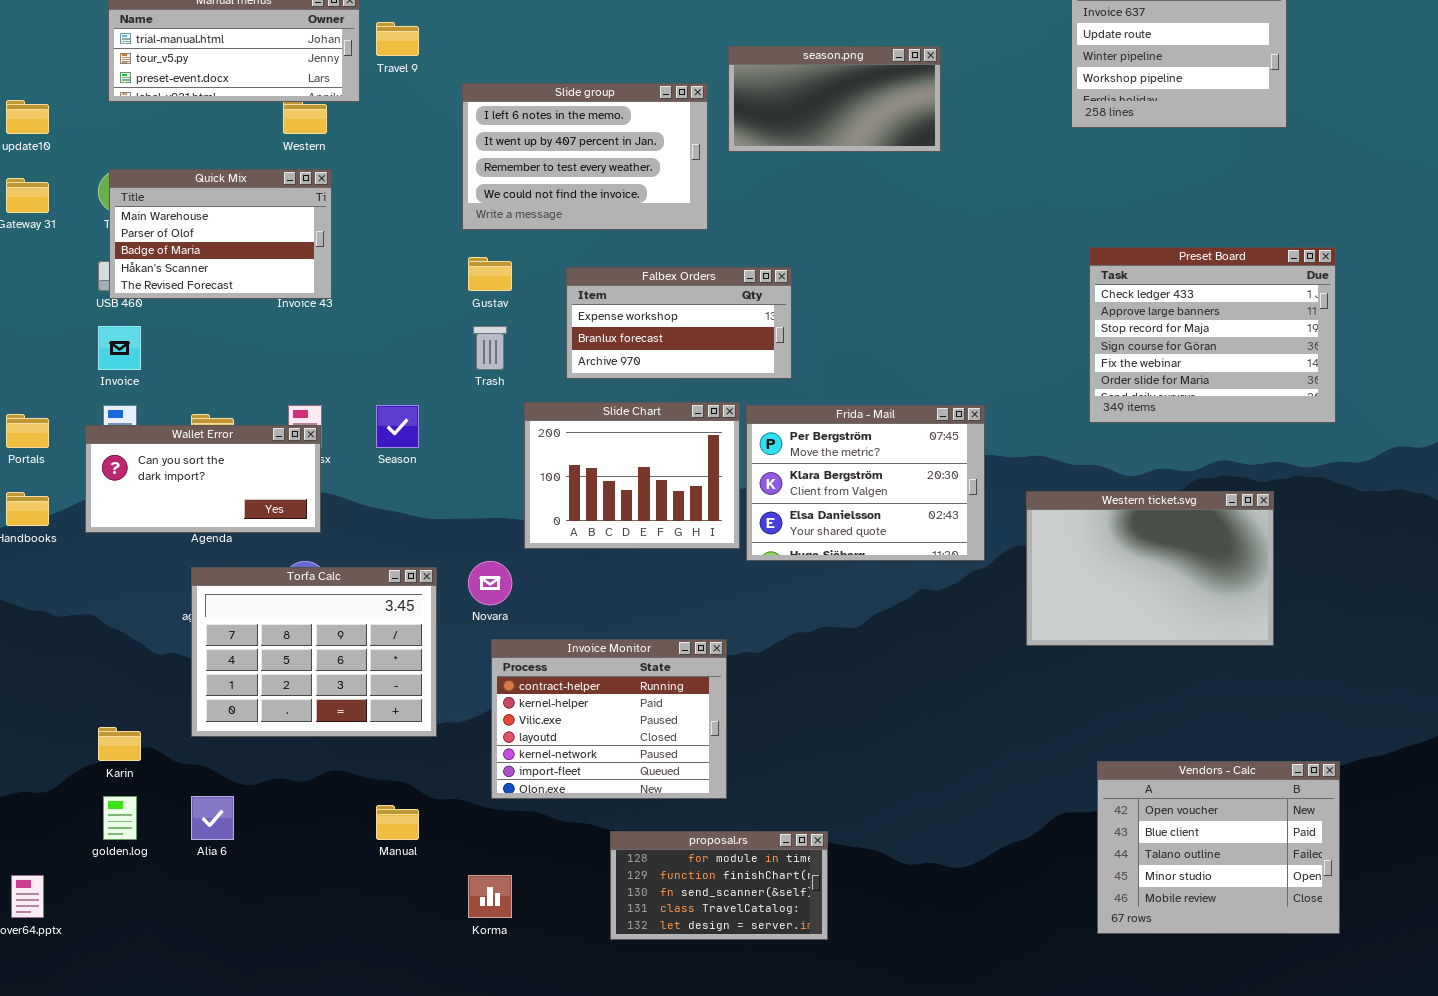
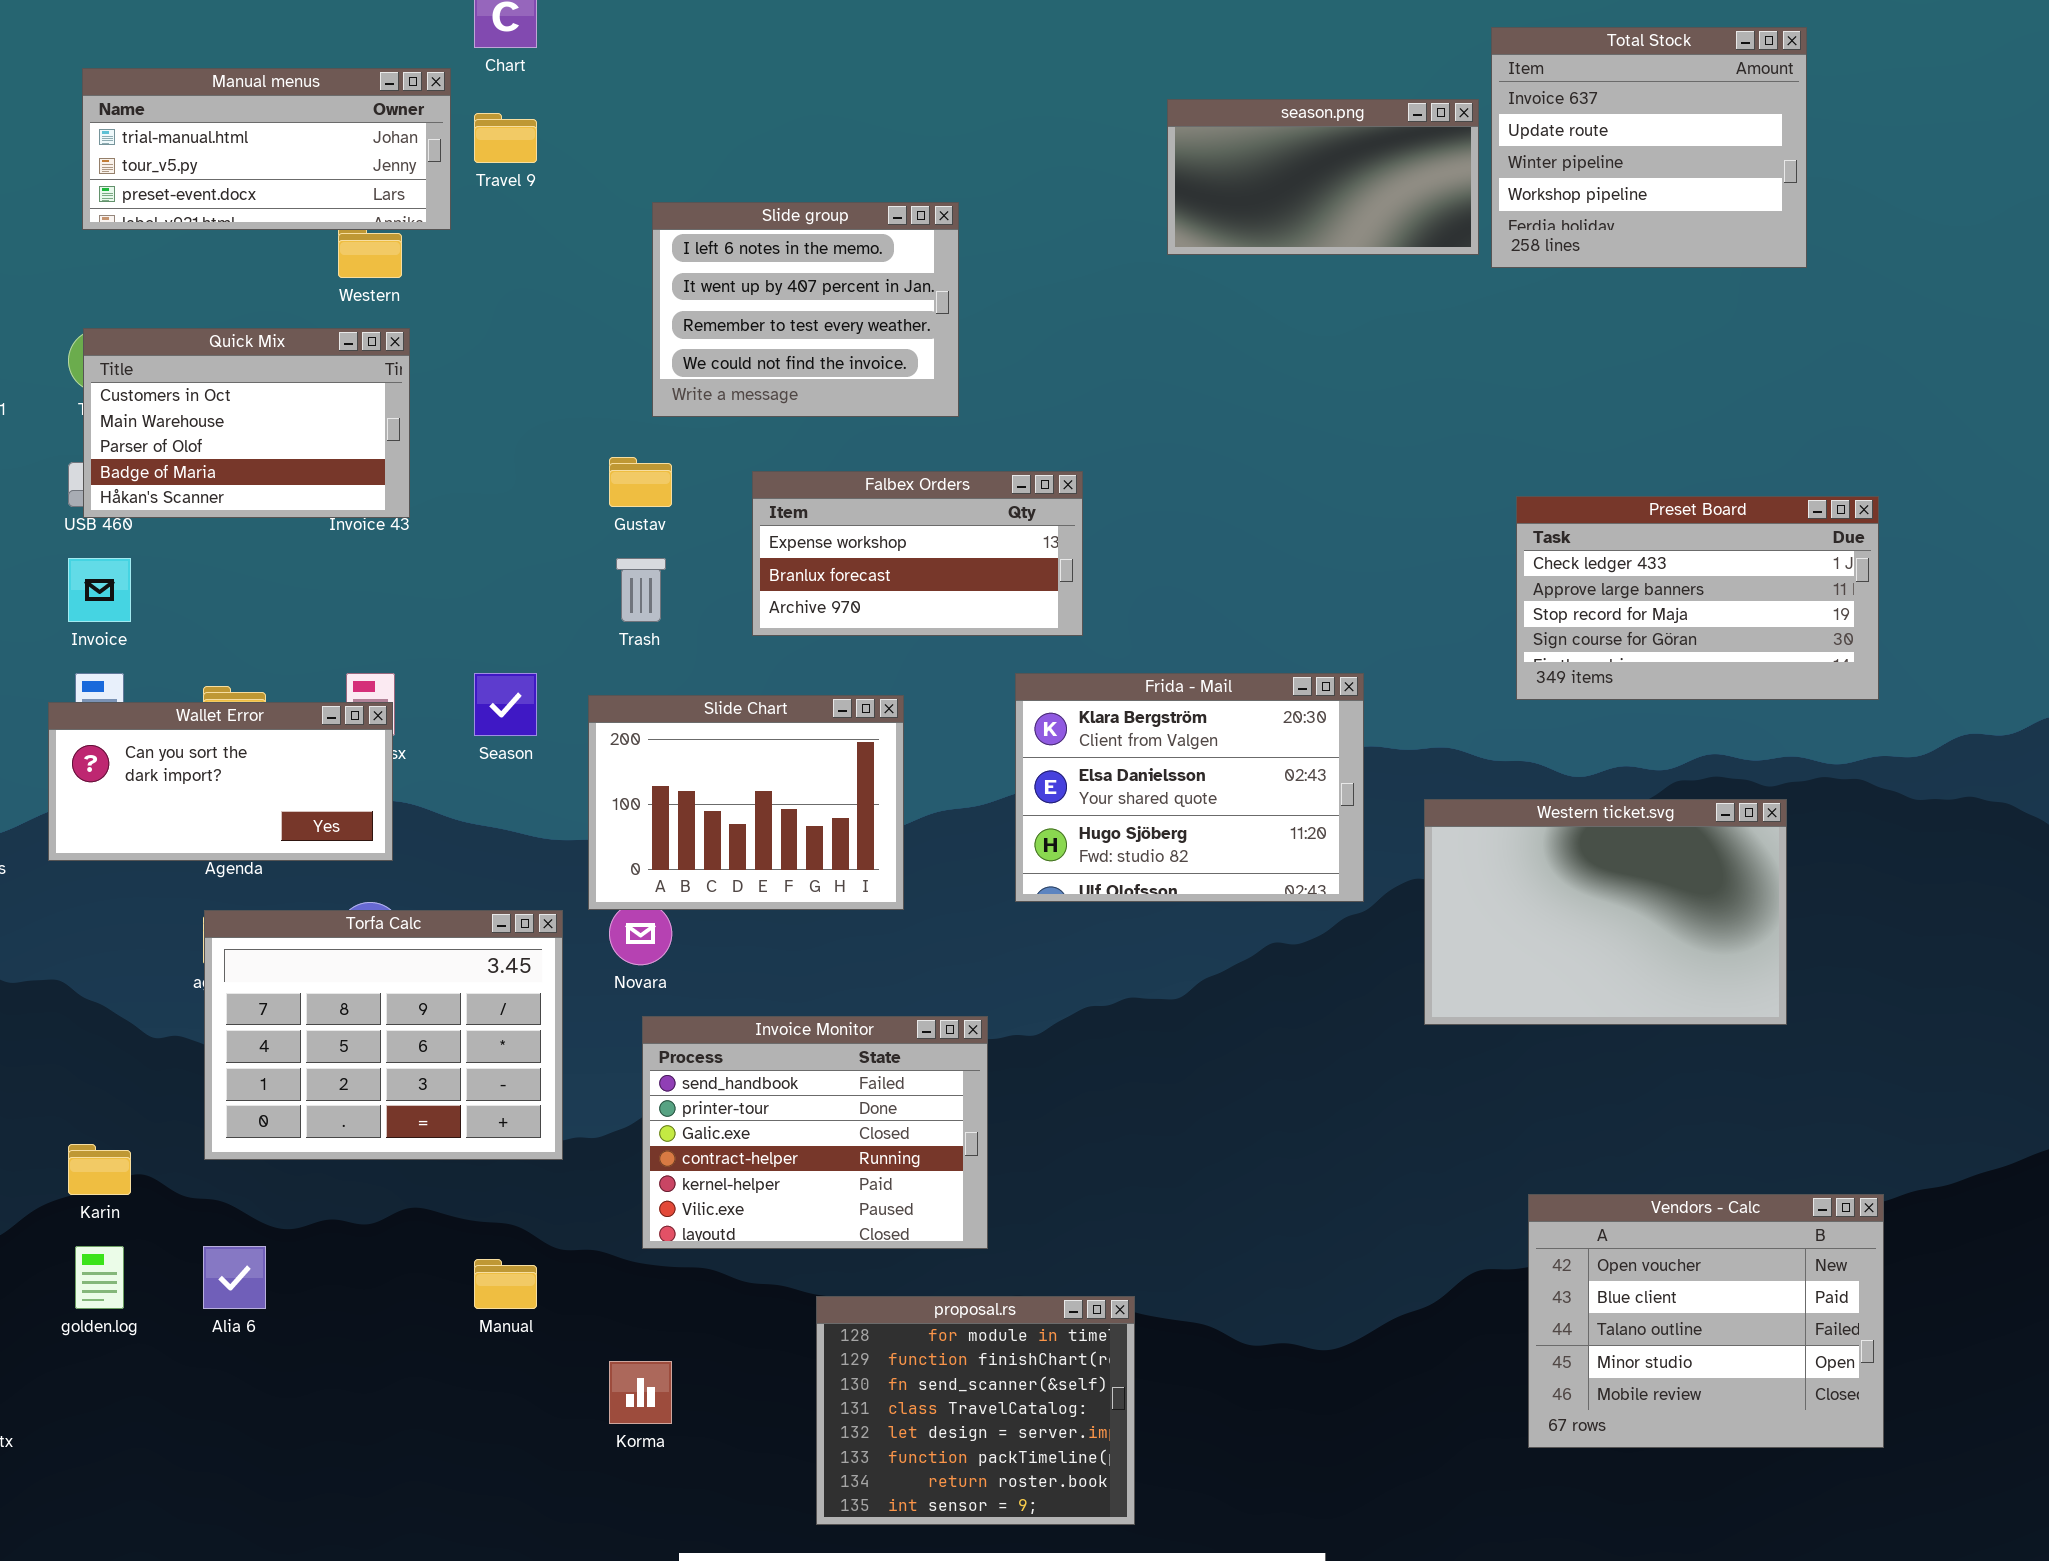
season.png: [728,46,941,152] -> [1167,99,1479,255], moved
Slide group: [462,83,708,230] -> [652,202,959,417], resized
Quick Mix: [109,169,332,299] -> [83,328,410,518], scrolled up 1 row
Preset Board: [1089,247,1336,423] -> [1516,496,1879,700], resized
Slide Chart: [524,402,740,549] -> [588,695,904,910], moved
Frida - Mail: [746,405,985,561] -> [1015,673,1364,902], scrolled down 1 row
Invoice Monitor: [491,639,727,799] -> [642,1016,988,1249], scrolled up 3 rows
proposal.rs: [610,831,828,940] -> [816,1296,1135,1525], resized

